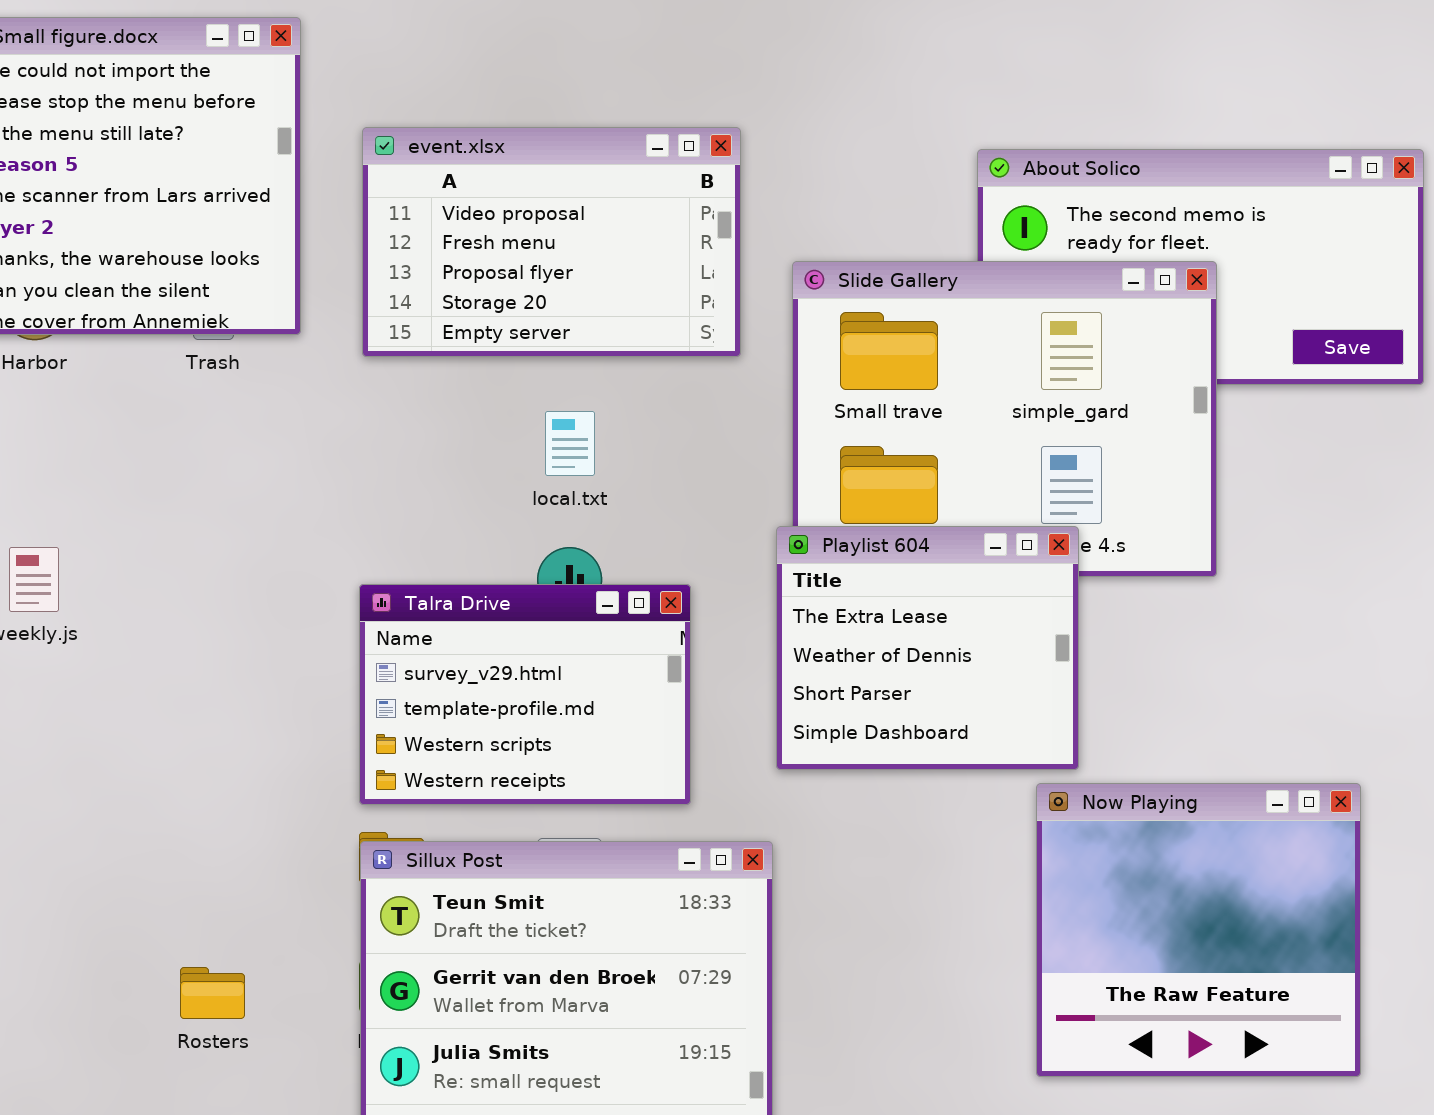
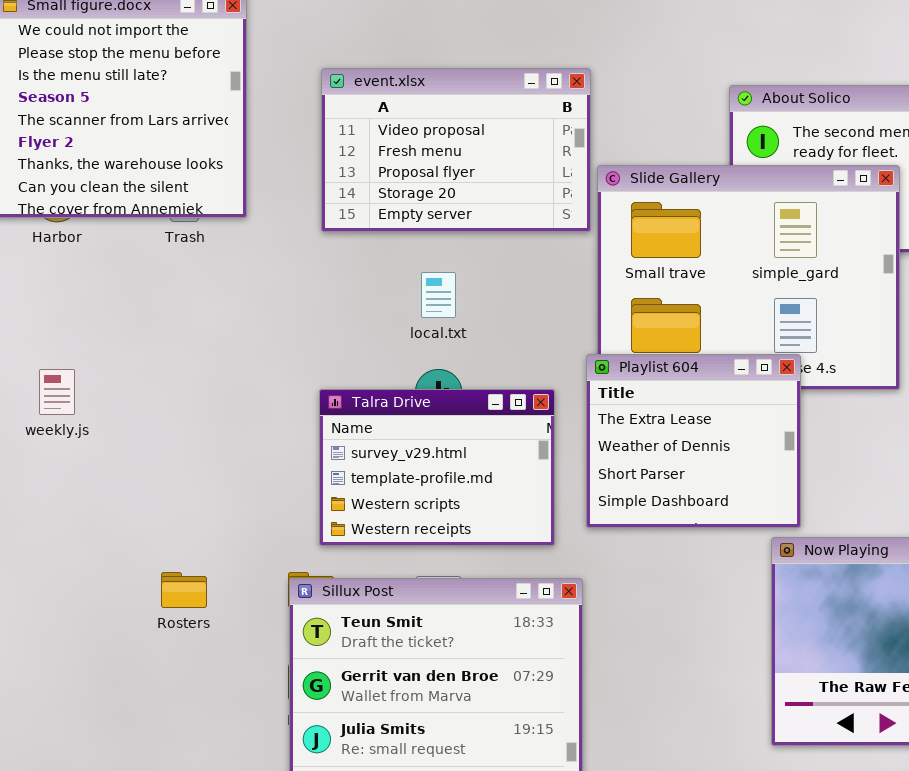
event.xlsx: [362,127,741,357] -> [321,68,591,232], moved
Talra Drive: [359,584,691,805] -> [319,389,555,546], moved
Rosters: [180,967,245,1019] -> [161,572,207,608], moved

